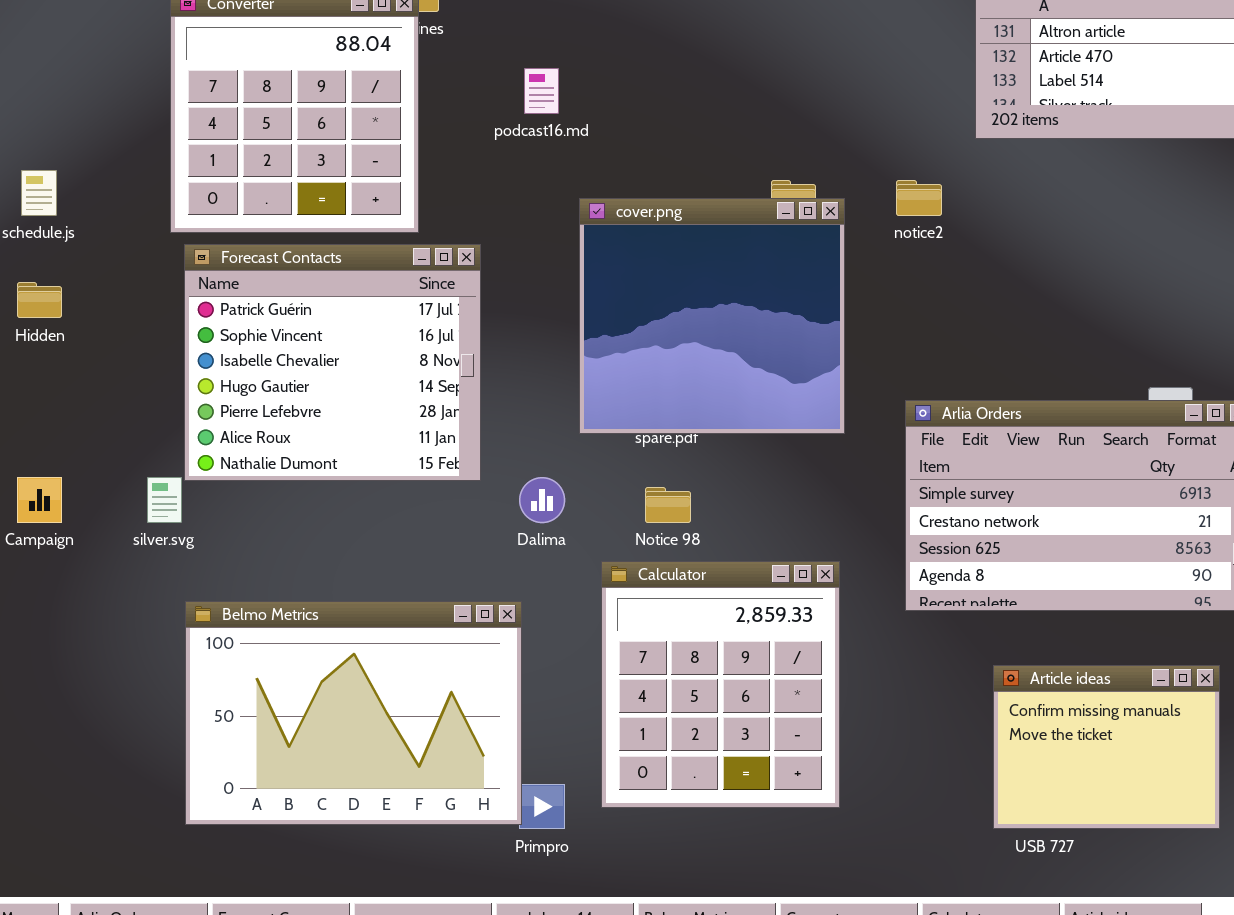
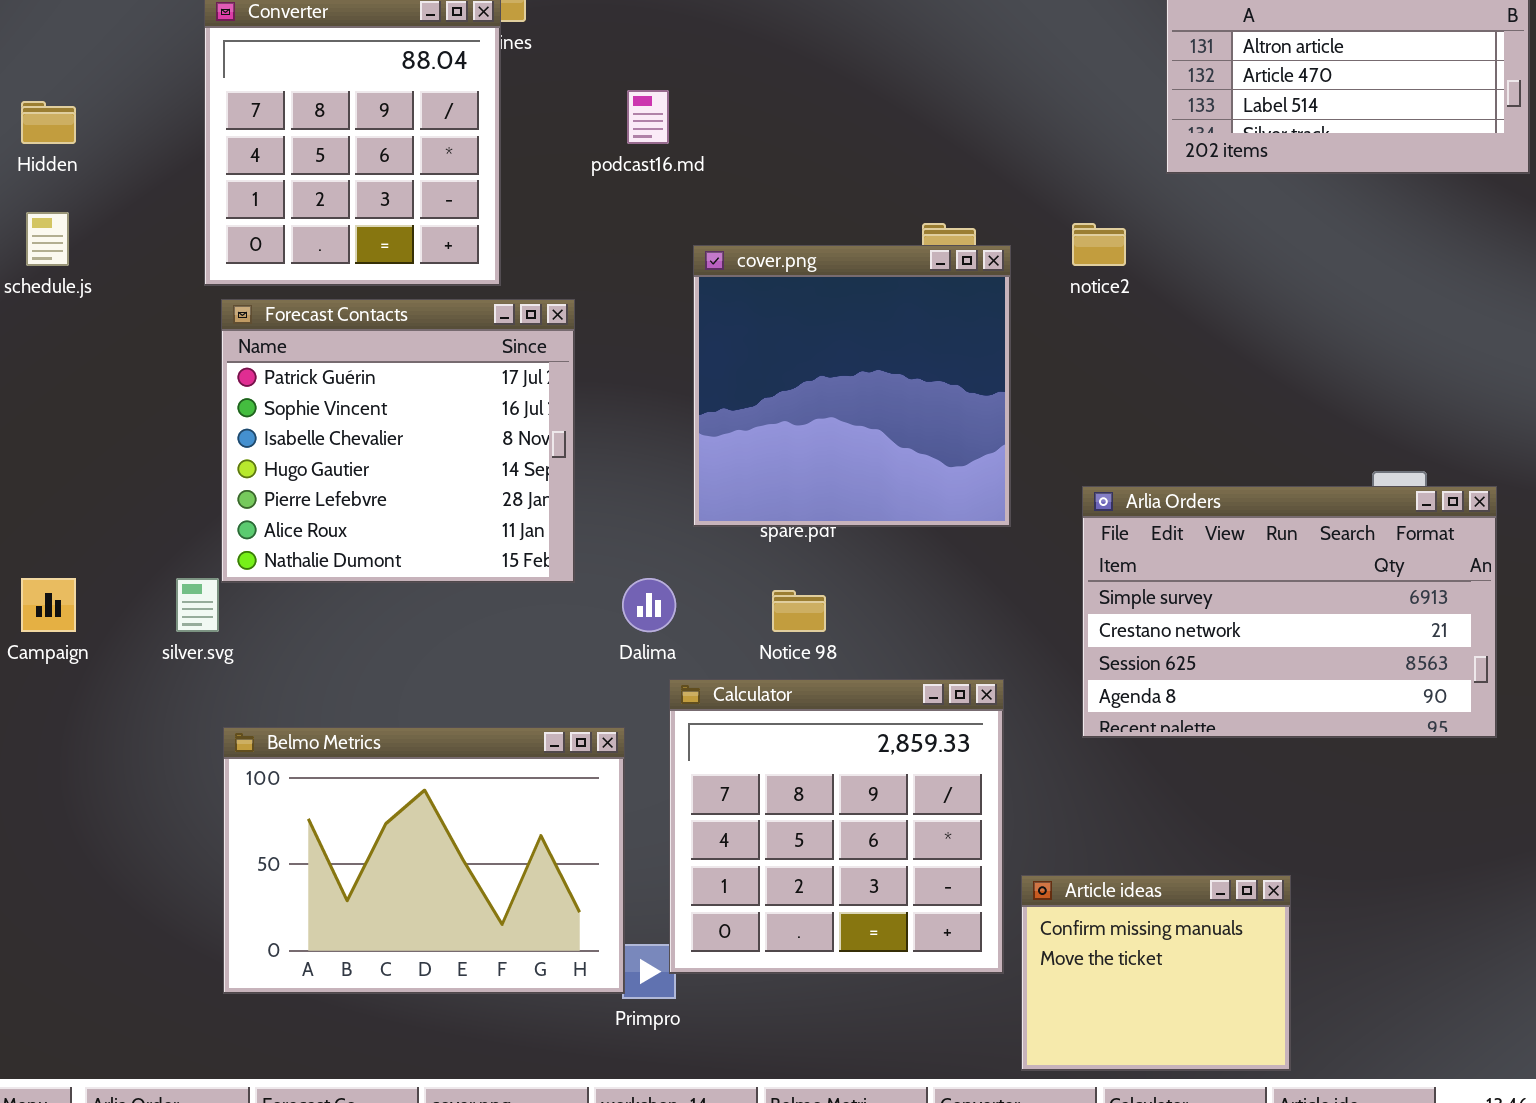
Hidden: [17,282,62,318] -> [21,101,76,144], moved
Calculator: [601,561,840,808] -> [669,679,1004,974], resized
Article ideas: [993,665,1220,829] -> [1021,875,1291,1071], moved

